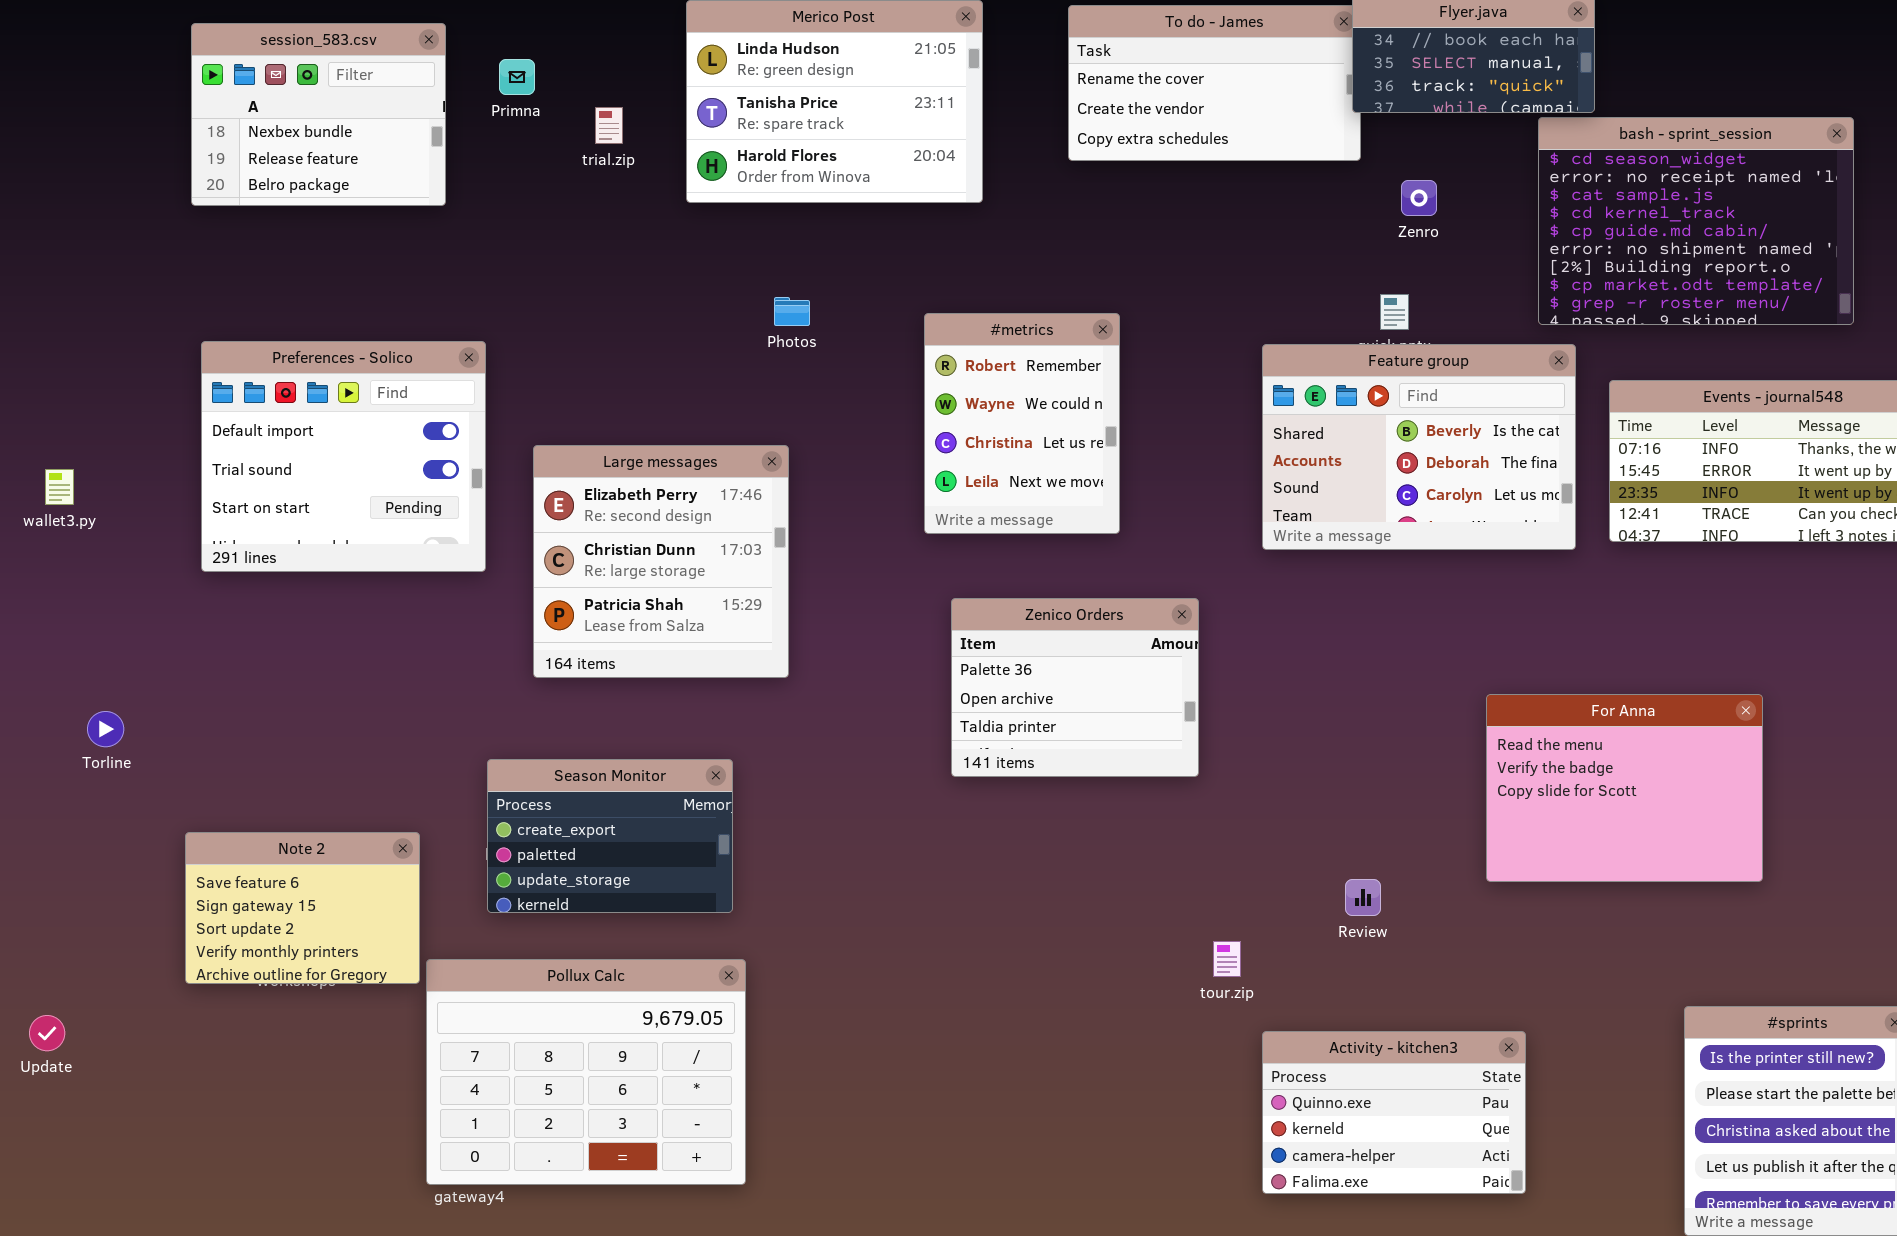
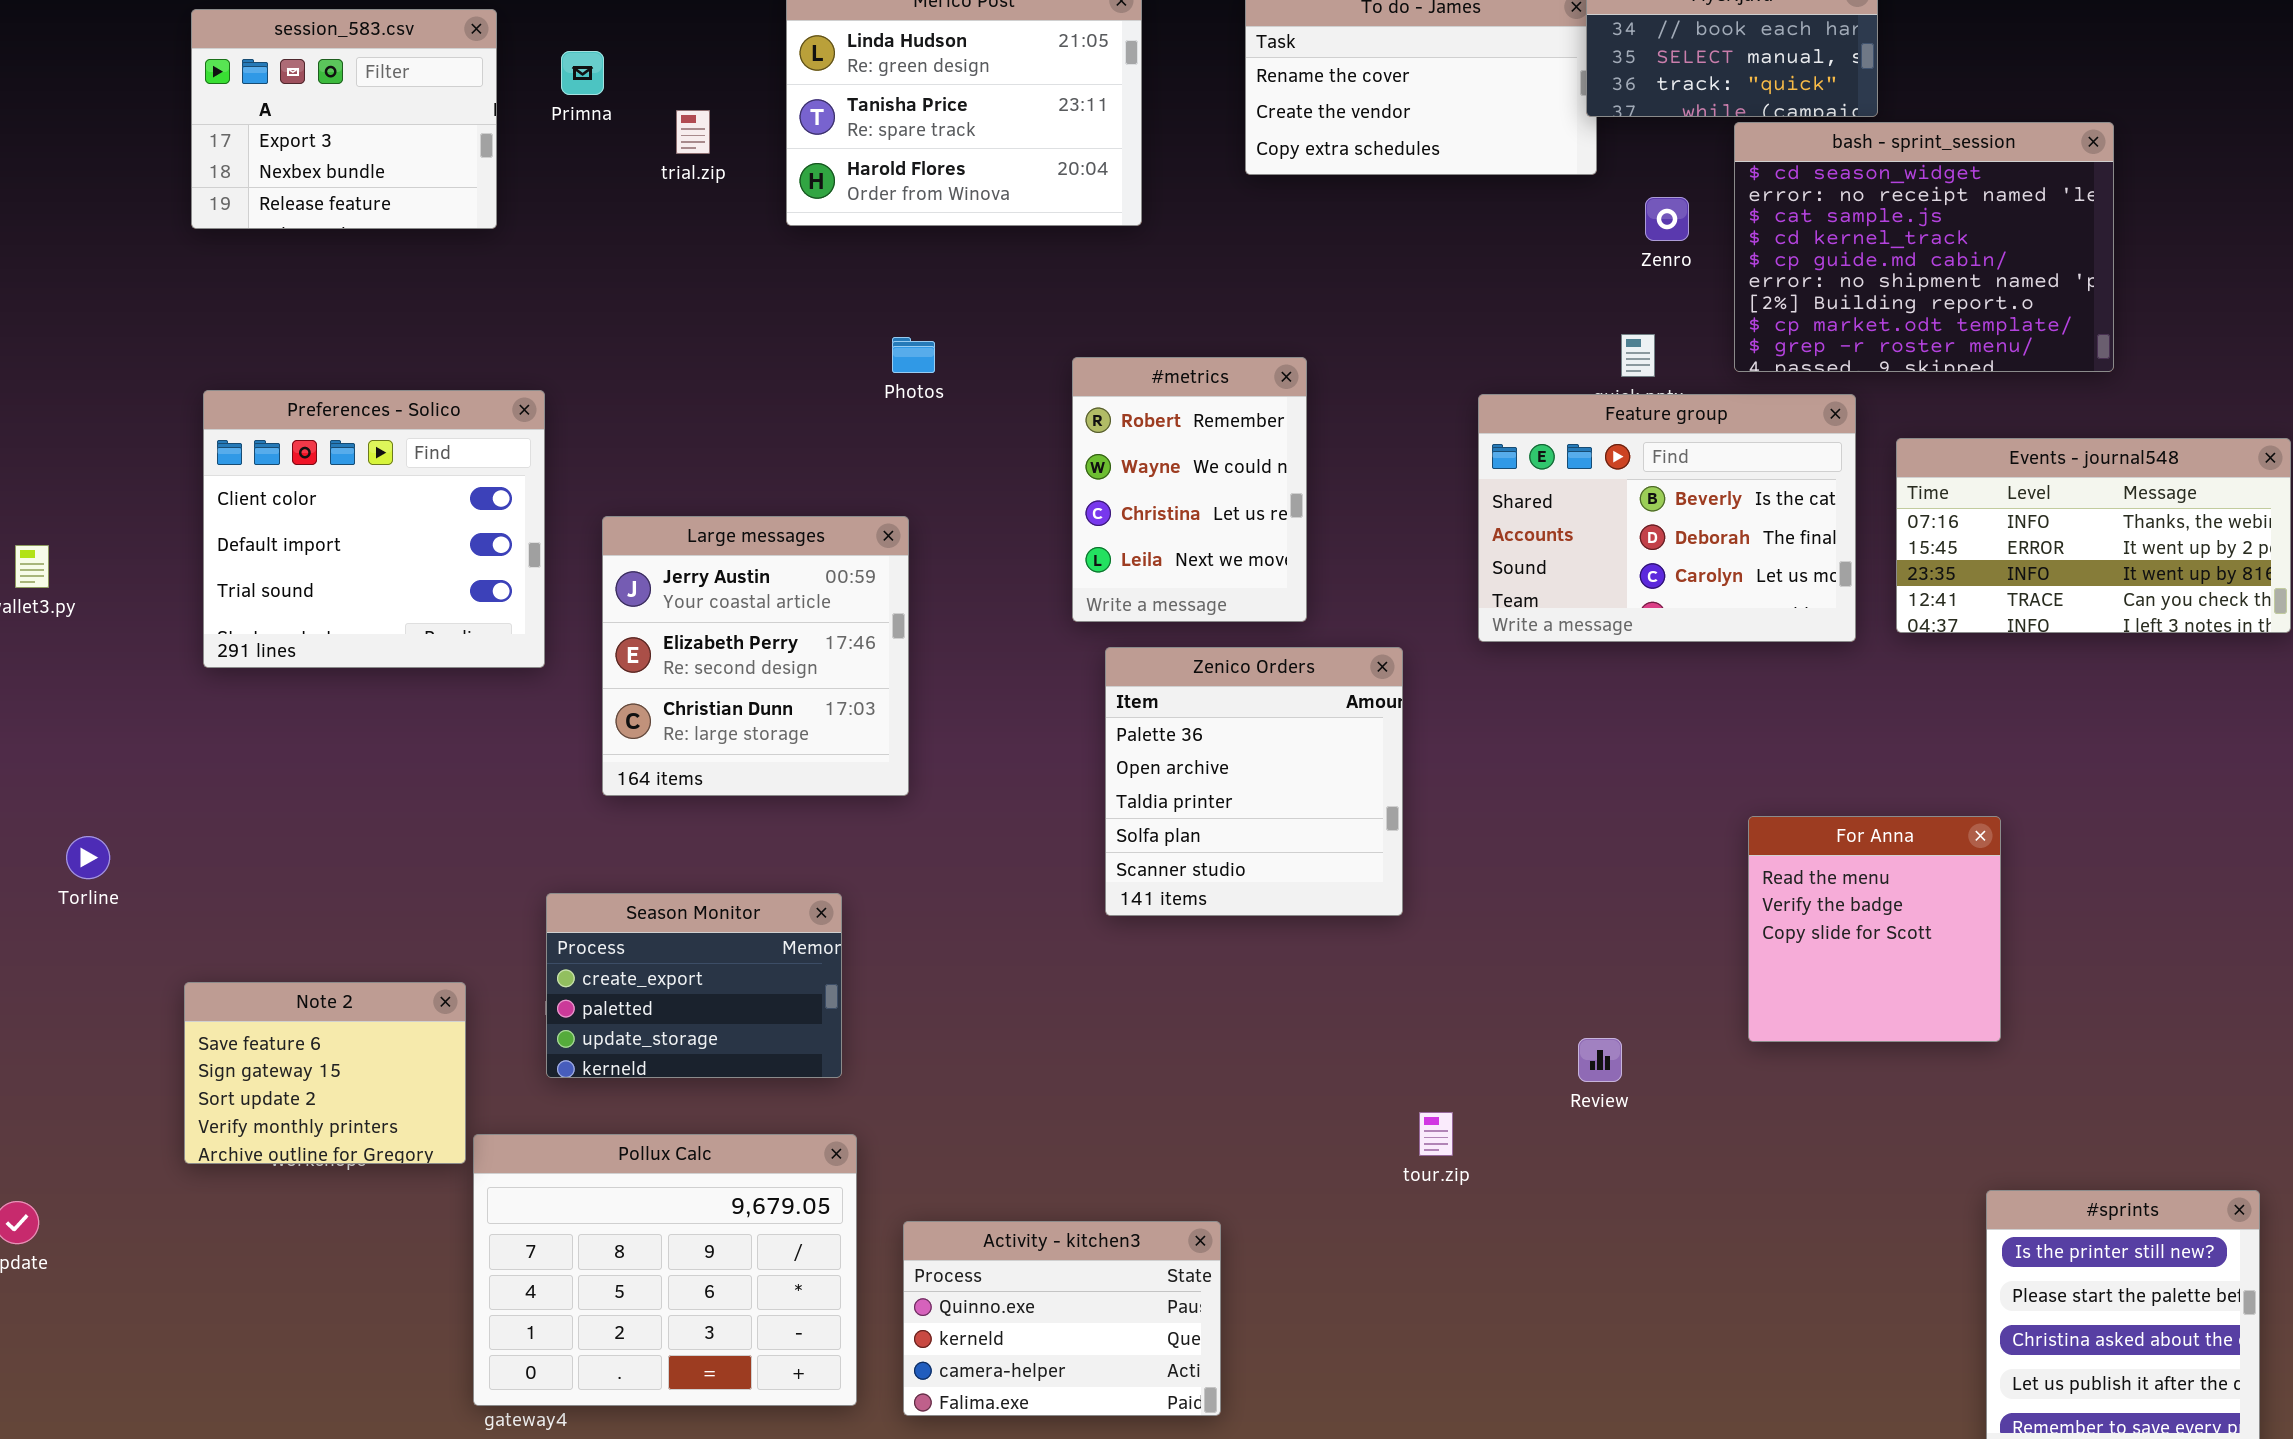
session_583.csv: [191,23,446,206] -> [191,9,497,229], scrolled up 1 row
bash - sprint_session: [1538,117,1854,325] -> [1734,122,2114,372], moved
Preferences - Solico: [201,341,486,572] -> [203,390,545,668], scrolled up 1 row
Large messages: [533,445,789,678] -> [602,516,909,796], scrolled up 1 row
Zenico Orders: [951,598,1199,777] -> [1105,647,1403,916], resized
For Anna: [1486,694,1763,882] -> [1748,816,2001,1042], resized
Activity - kitchen3: [1262,1031,1526,1194] -> [903,1221,1221,1416], moved

